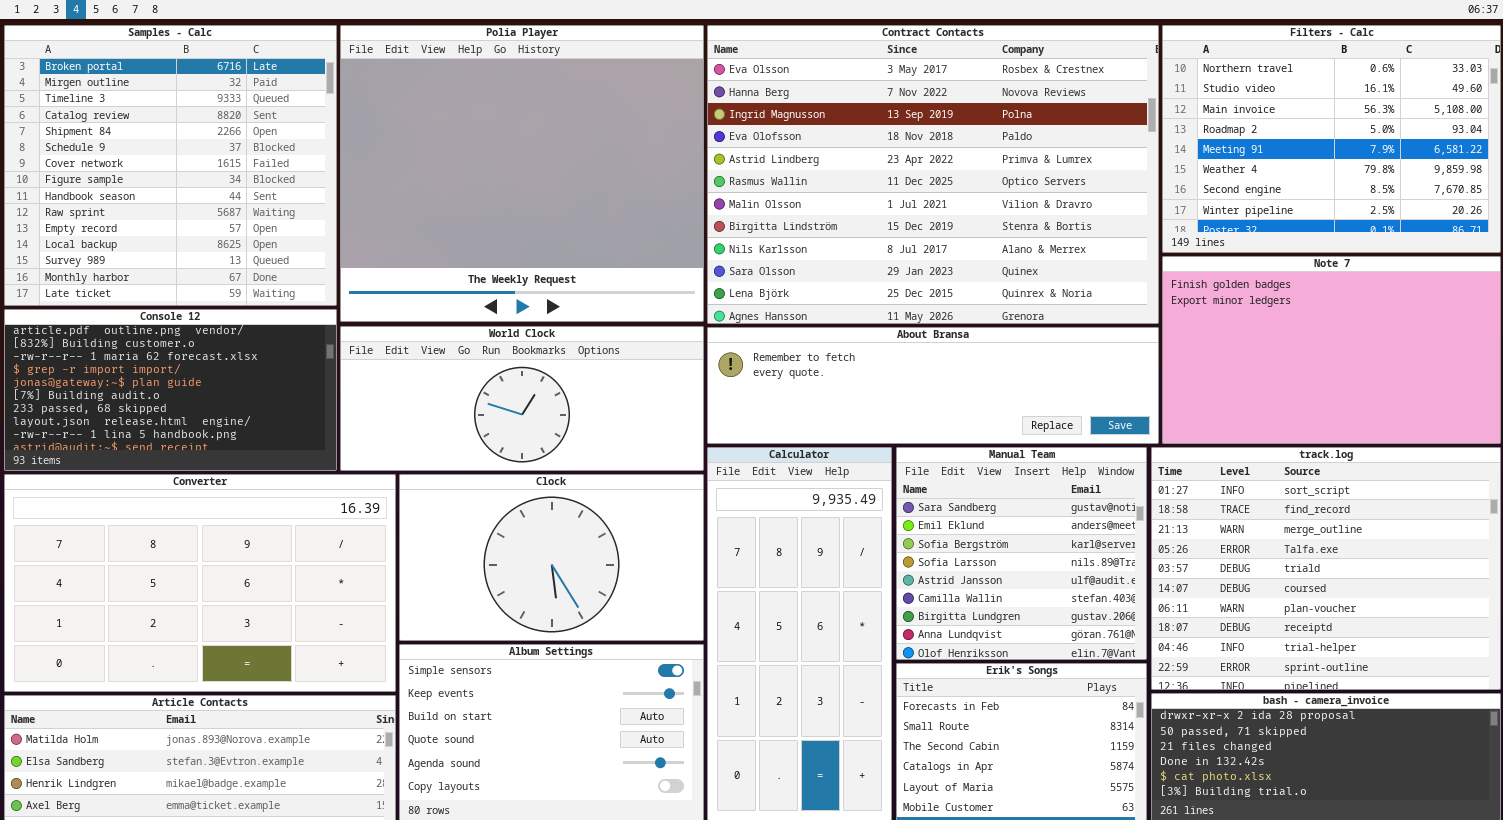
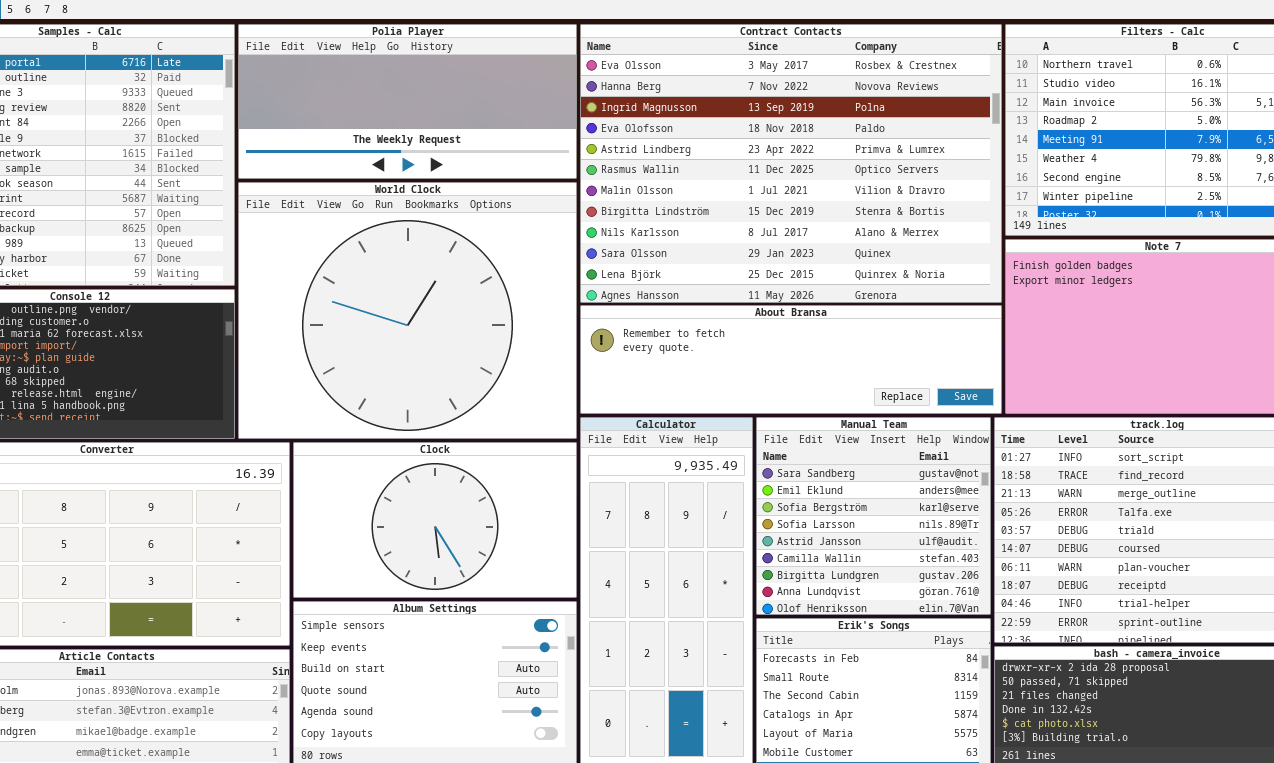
Polia Player: [340,25,704,322] -> [238,24,577,179], resized
World Clock: [340,326,704,471] -> [238,182,577,439], resized

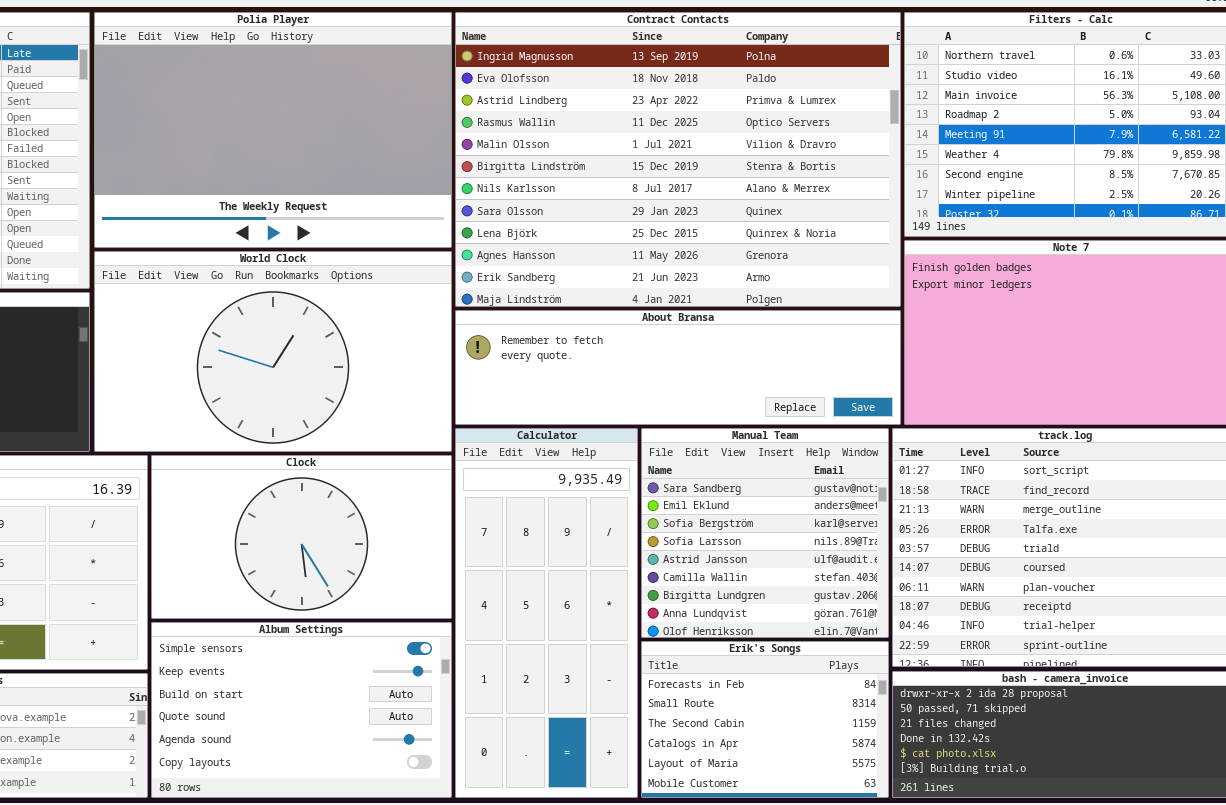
Polia Player: [238,24,577,179] -> [94,12,452,248], resized
Contract Contacts: [580,24,1002,303] -> [455,12,901,307], scrolled down 2 rows
World Clock: [238,182,577,439] -> [94,251,452,452], resized

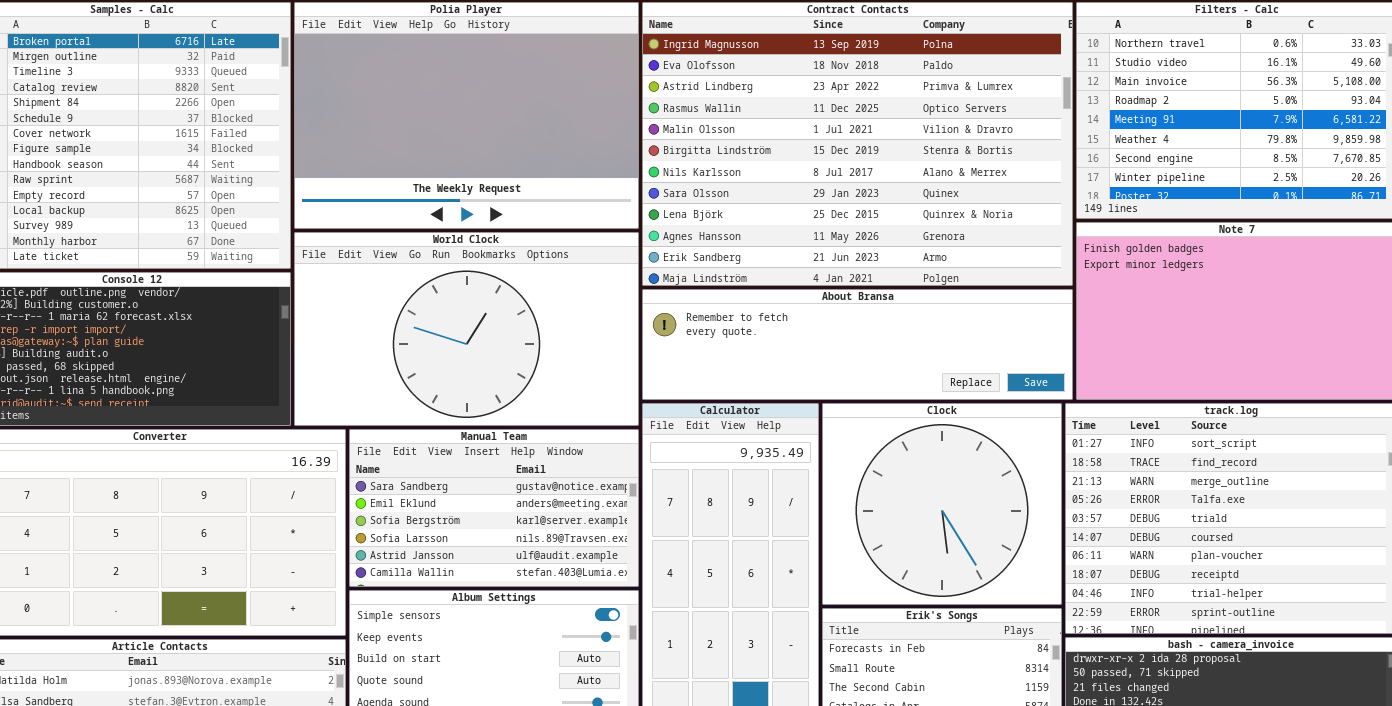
Manual Team: [641,428,889,638] -> [349,429,639,587], moved, resized
Clock: [151,455,452,619] -> [822,403,1062,605], moved, resized

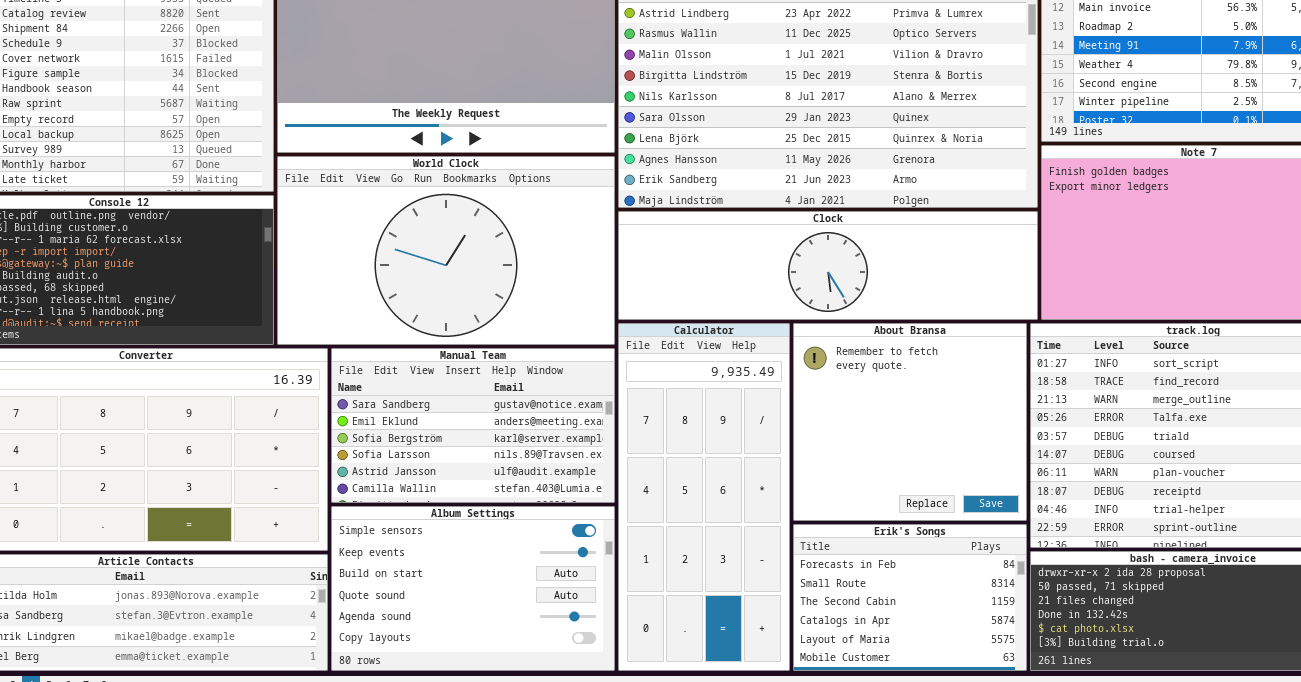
About Bransa: [642,289,1073,400] -> [793,323,1027,521], moved, resized
Clock: [822,403,1062,605] -> [618,211,1038,320], moved, resized

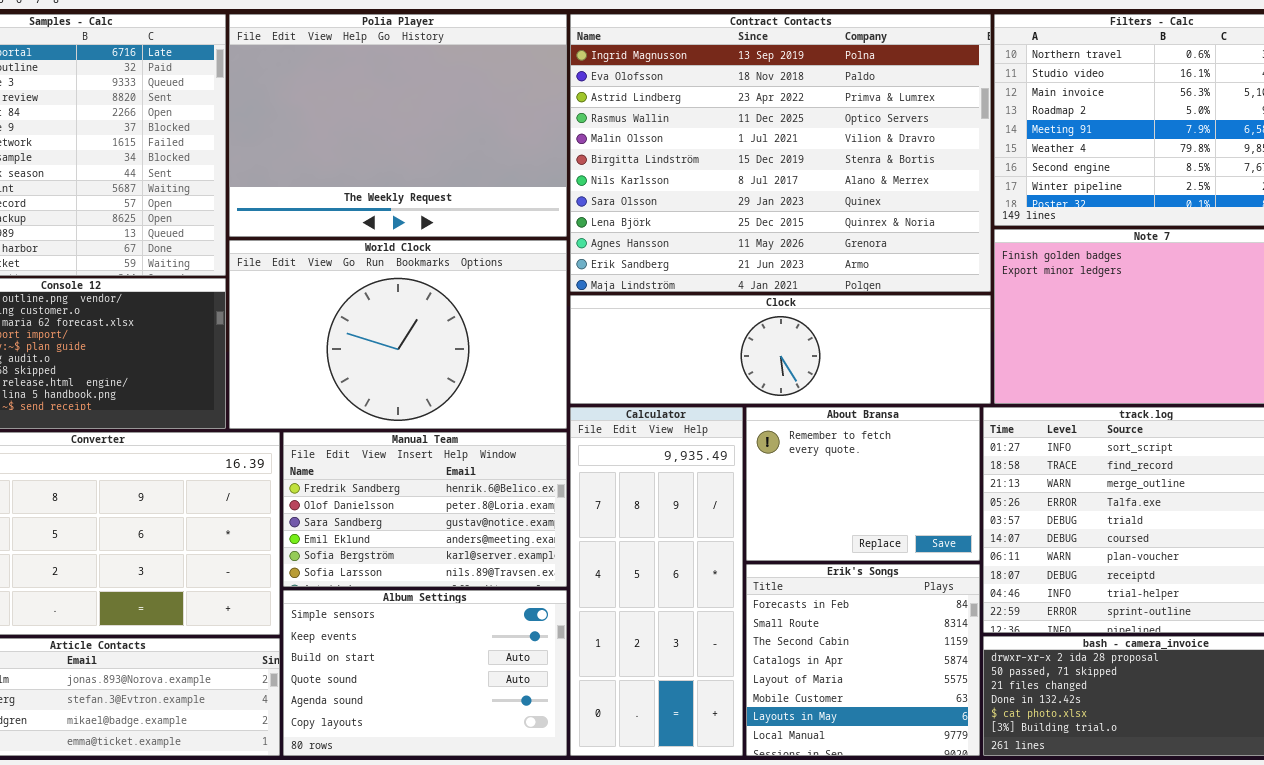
About Bransa: [793,323,1027,521] -> [746,407,980,561], resized
Manual Team: [331,348,615,503] -> [283,432,567,587], scrolled up 2 rows
Erik's Songs: [793,524,1027,671] -> [746,564,980,756], resized

